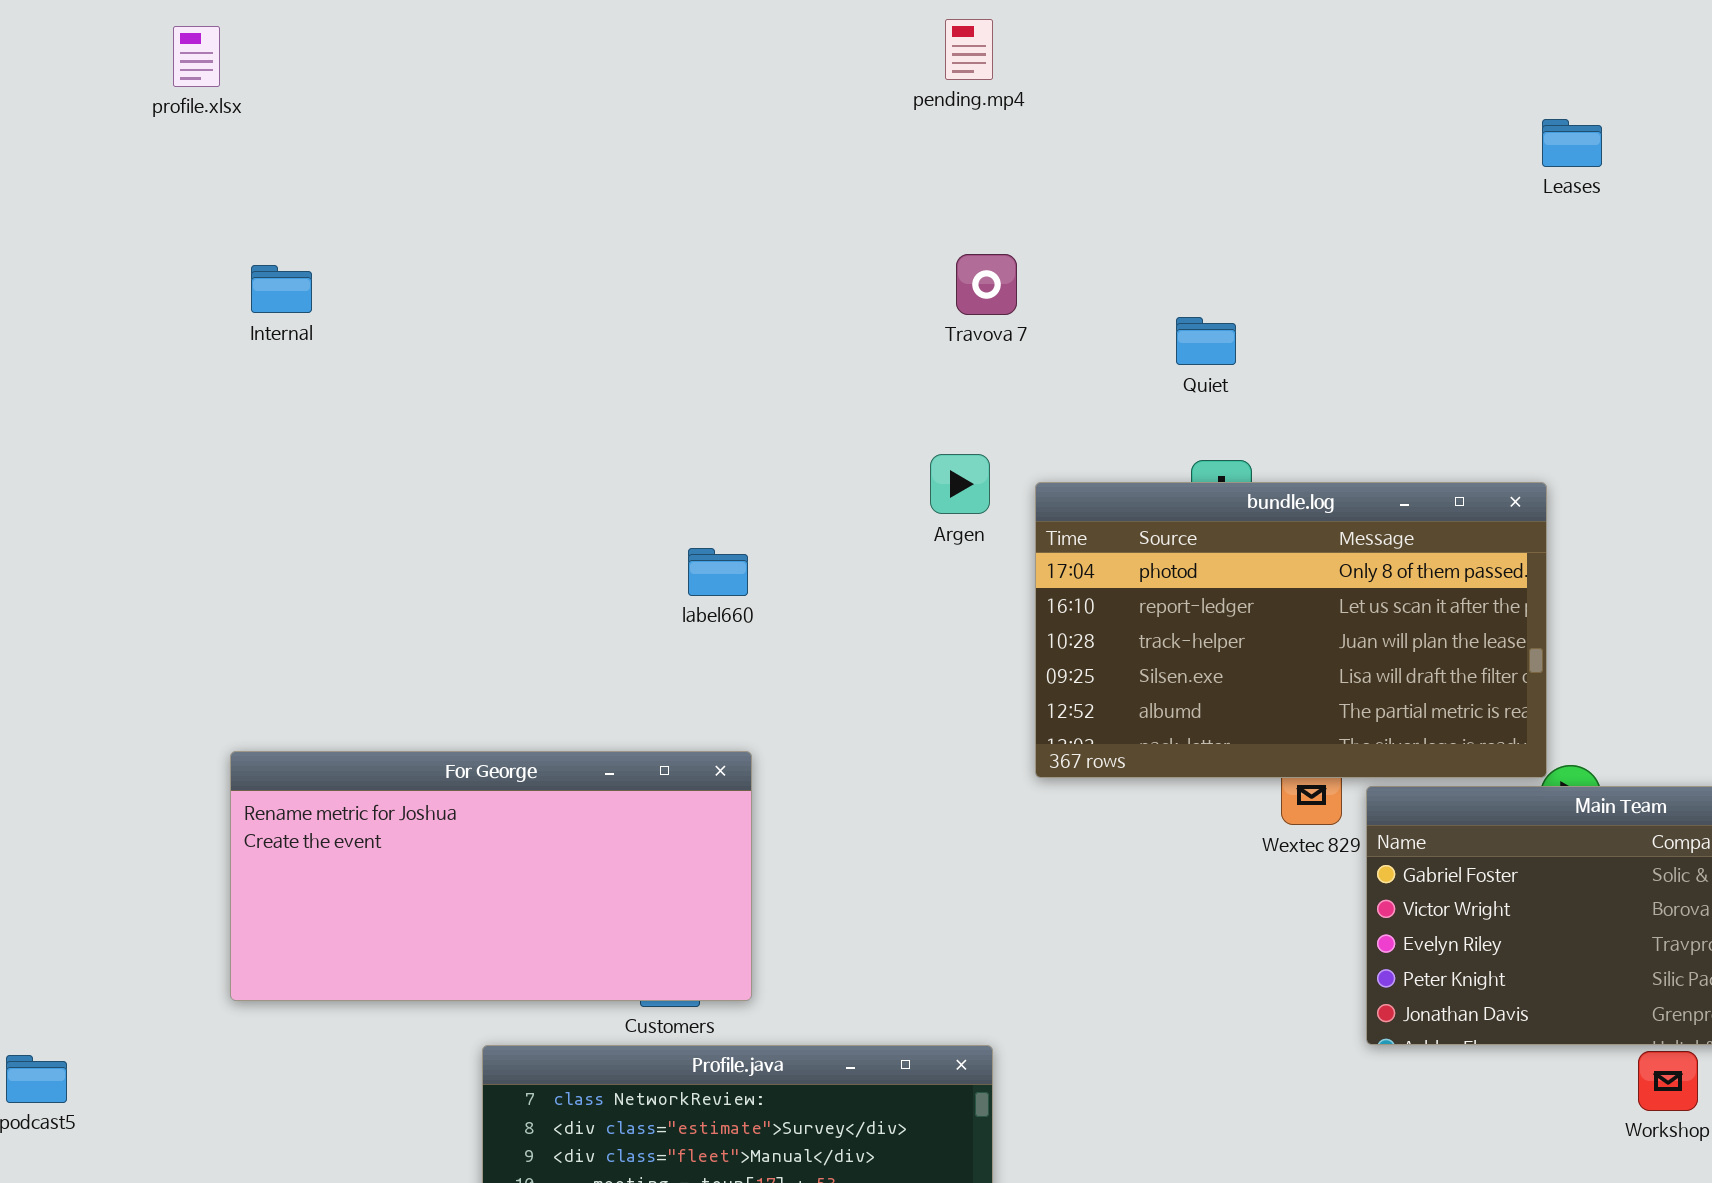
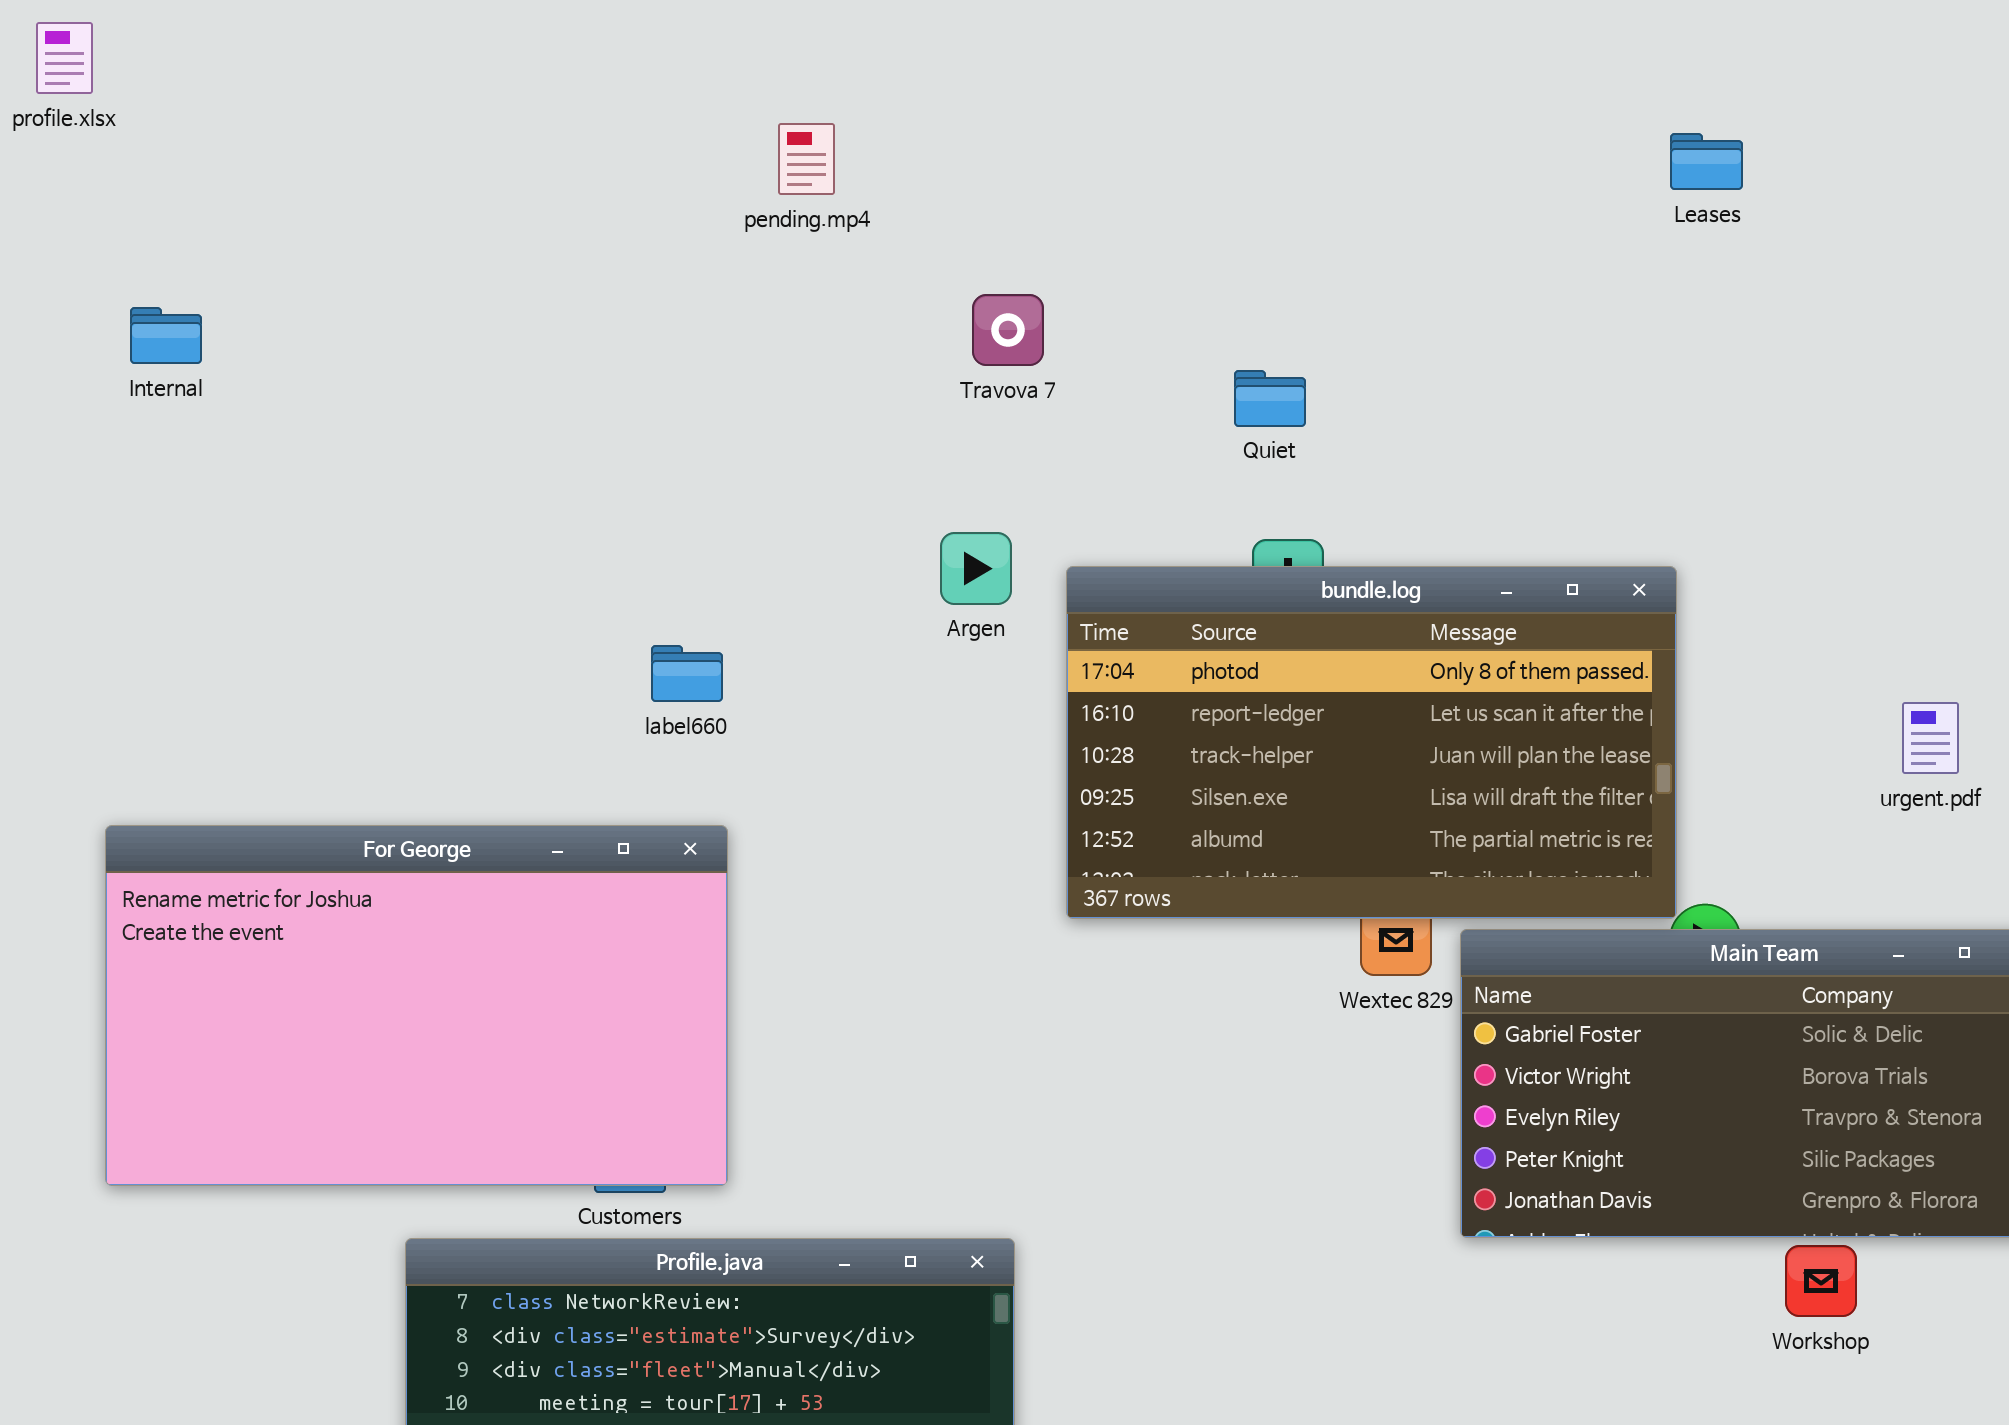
pending.mp4: [945,19,993,80] -> [778,123,835,195], moved
For George: [230,751,752,1001] -> [105,825,728,1186], resized

